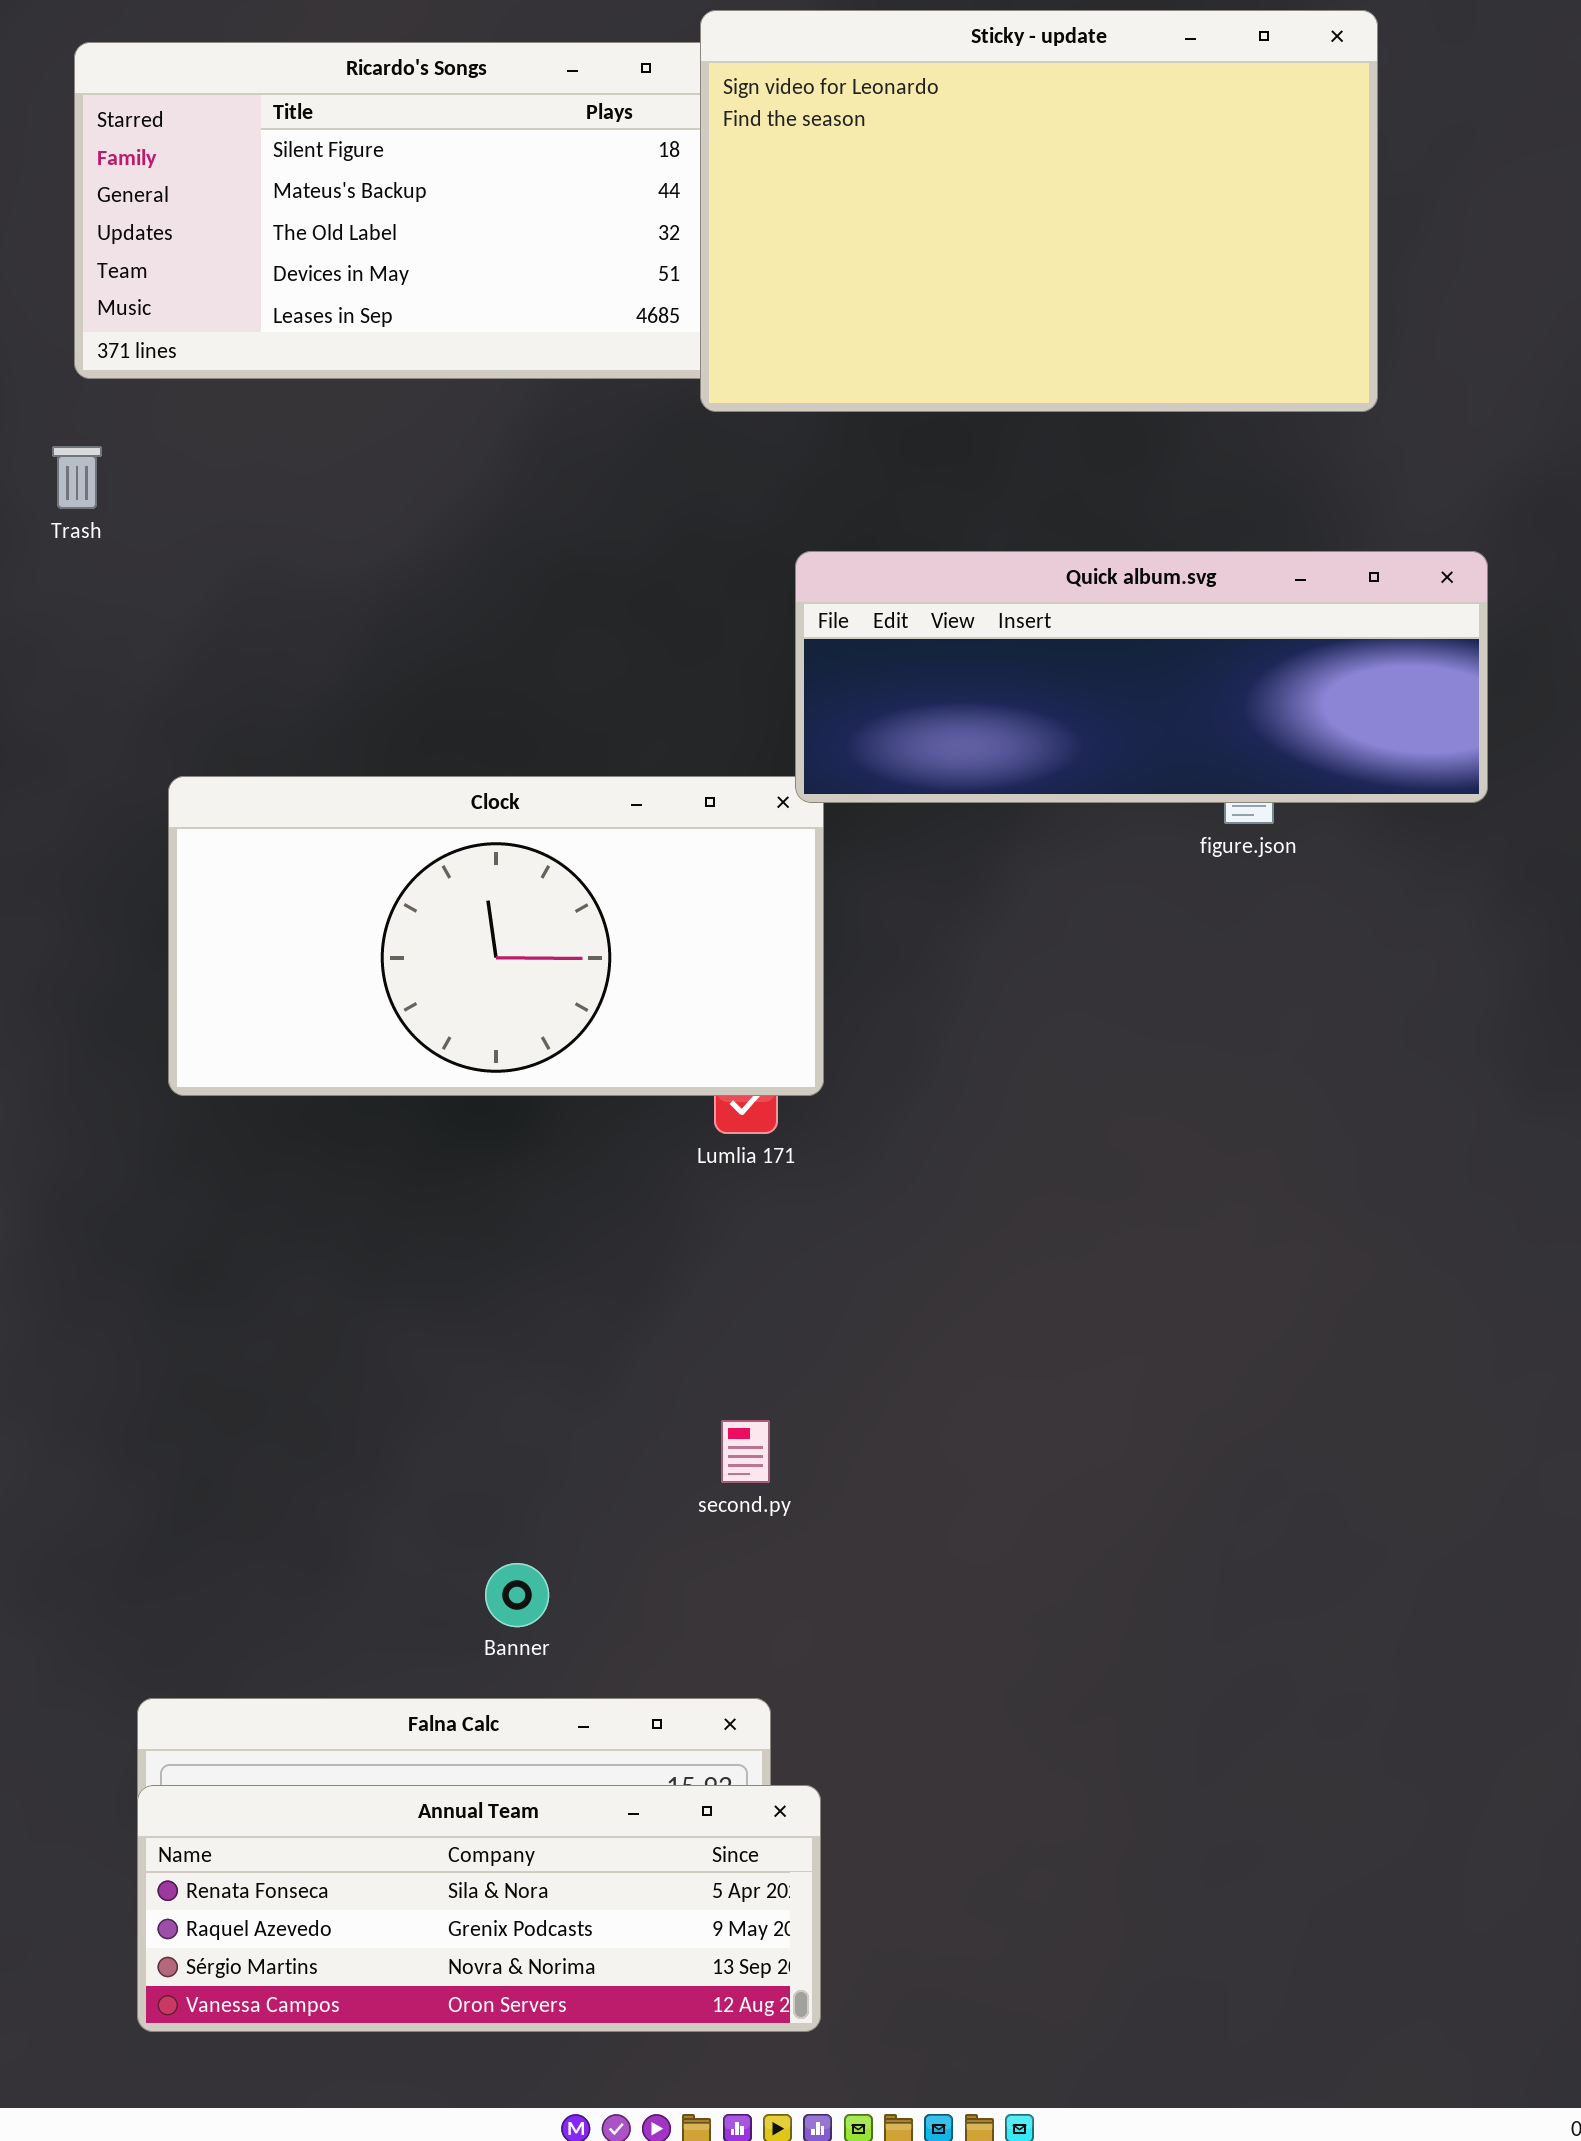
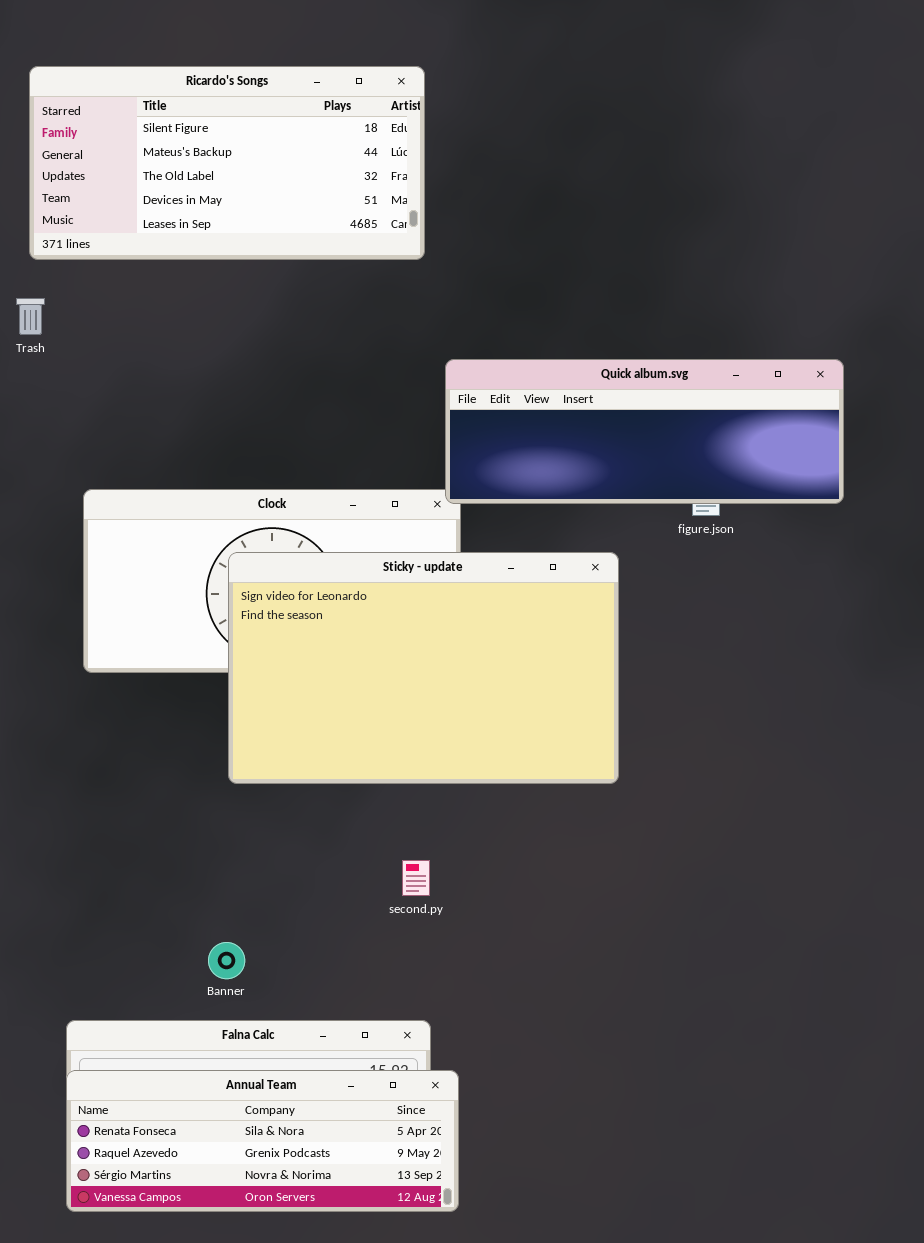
Sticky - update: [700,10,1378,412] -> [228,552,619,784], moved
Banner: [485,1563,549,1627] -> [208,942,245,979], moved

